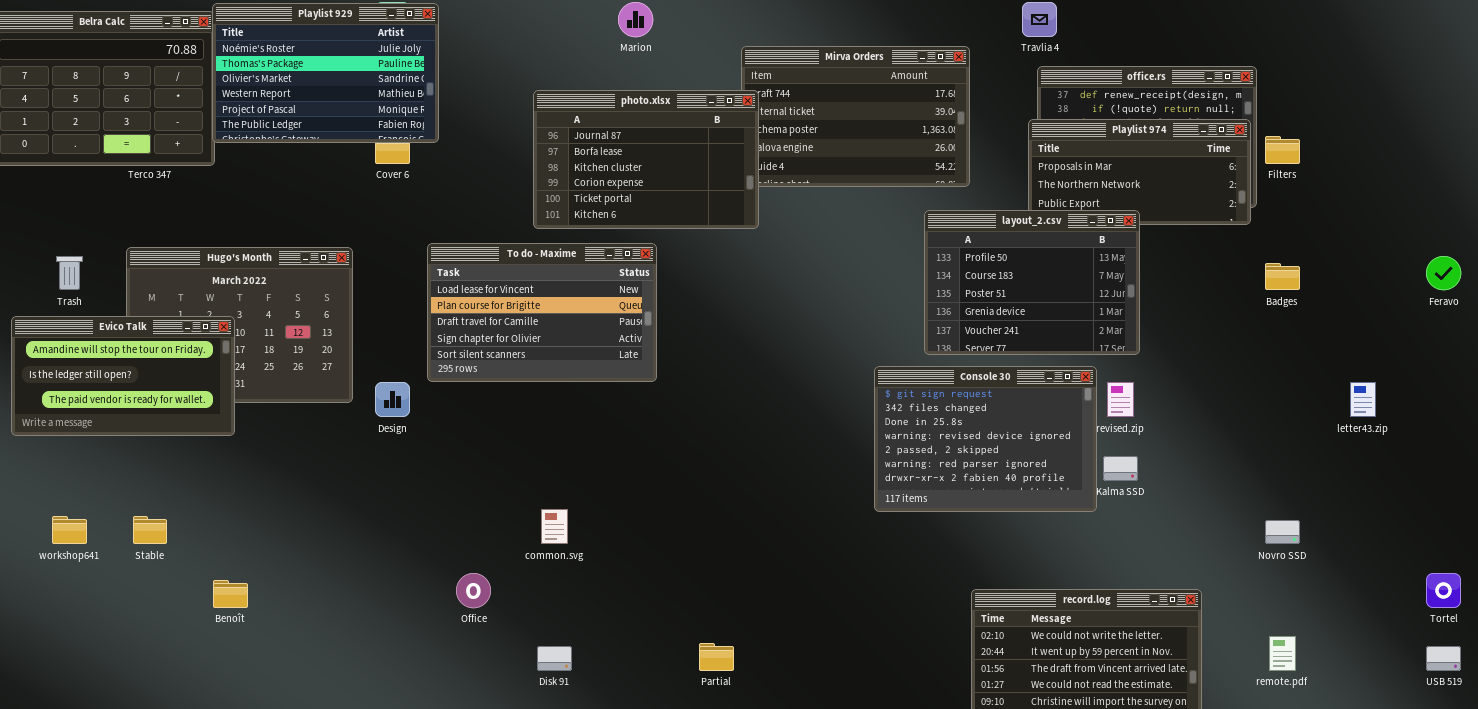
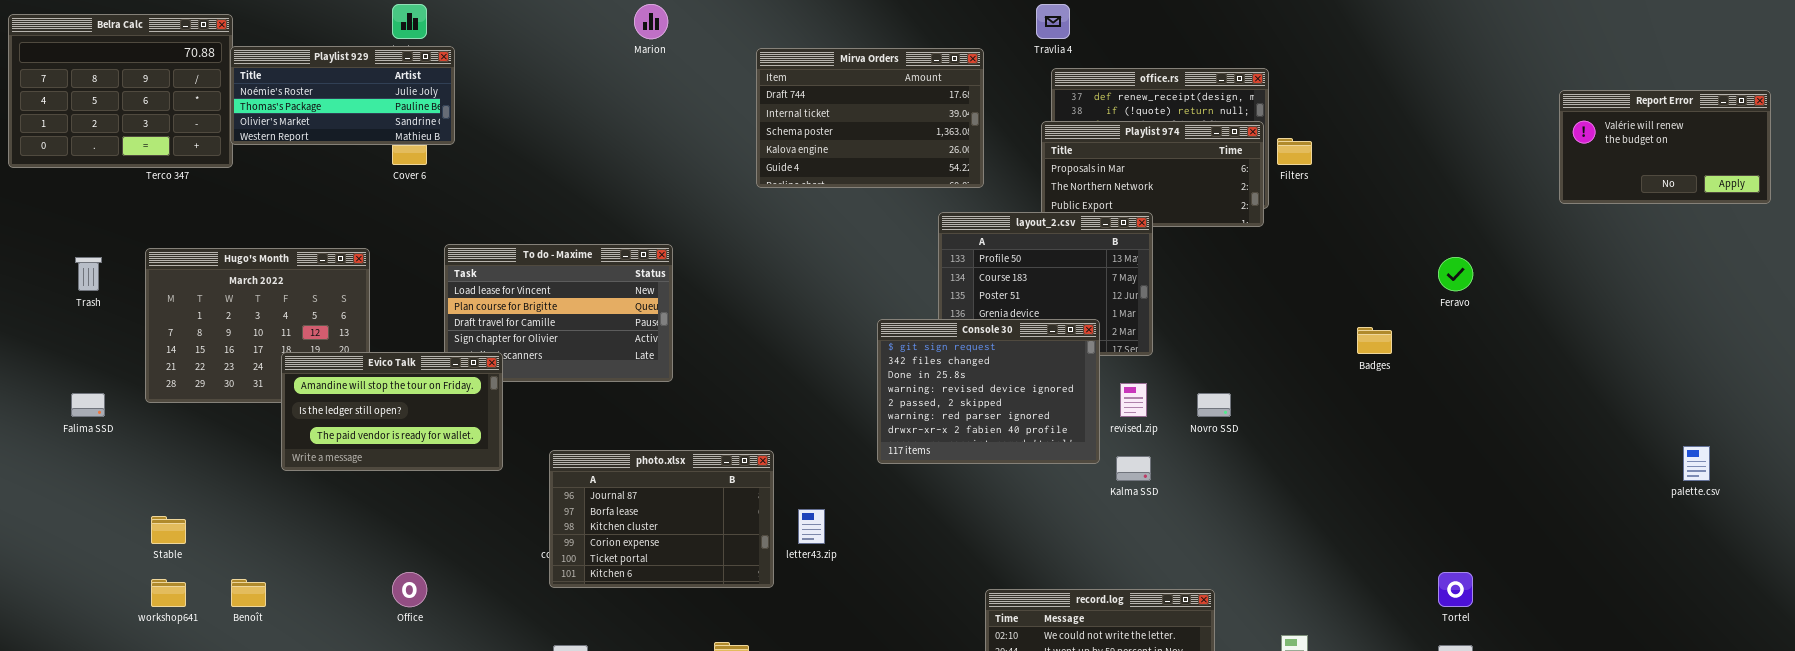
Playlist 929: [212,3,439,143] -> [230,46,455,145], resized
photo.xlsx: [533,90,759,229] -> [549,450,774,588], moved
Badges: [1265,263,1300,290] -> [1357,327,1392,354], moved
Evico Talk: [11,316,235,436] -> [281,352,503,471], moved
Console 30: [874,366,1097,512] -> [877,319,1100,464], moved
letter43.zip: [1350,382,1376,417] -> [798,509,825,544], moved
workshop641: [52,516,87,544] -> [151,579,186,607], moved
Novro SSD: [1265,520,1300,544] -> [1197,393,1231,417], moved
Office: [456,573,491,608] -> [392,572,427,607], moved

